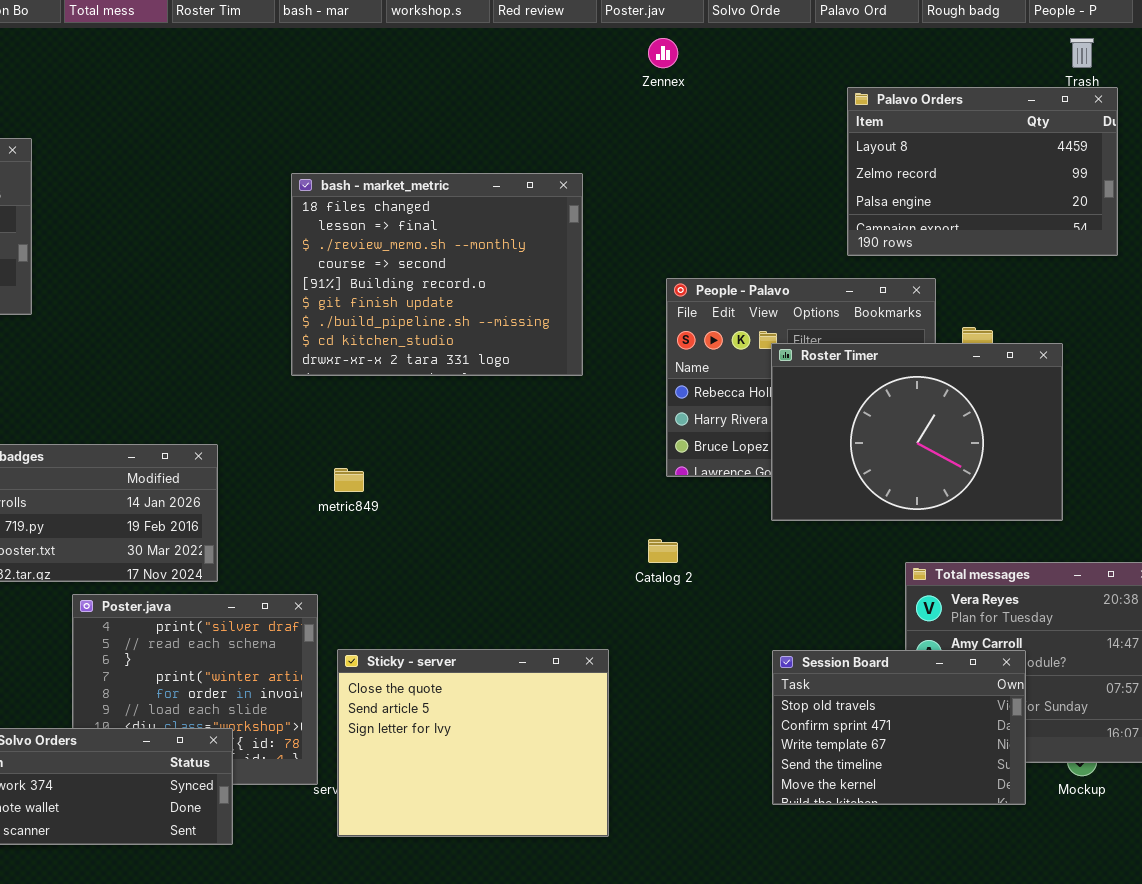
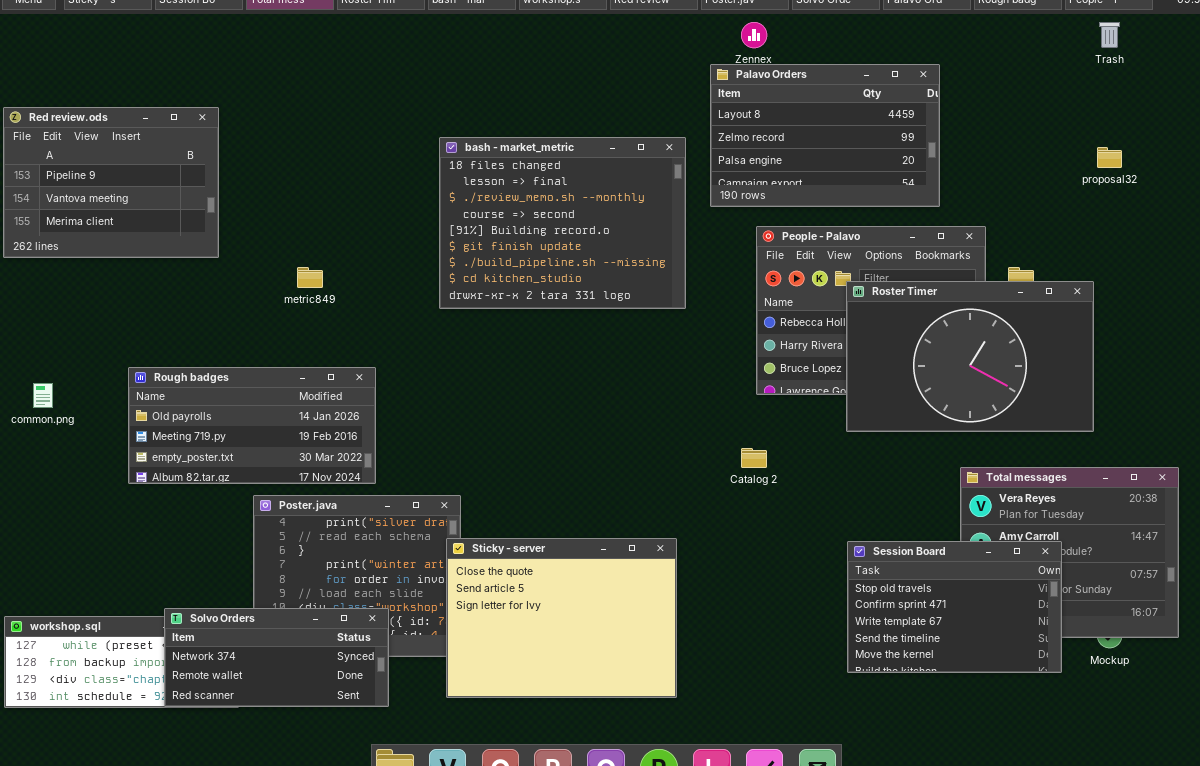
Palavo Orders: [847,87,1118,256] -> [710,64,940,207], moved
metric849: [334,468,364,492] -> [297,267,323,288], moved
Sticky - server: [337,649,609,837] -> [446,538,677,698], moved

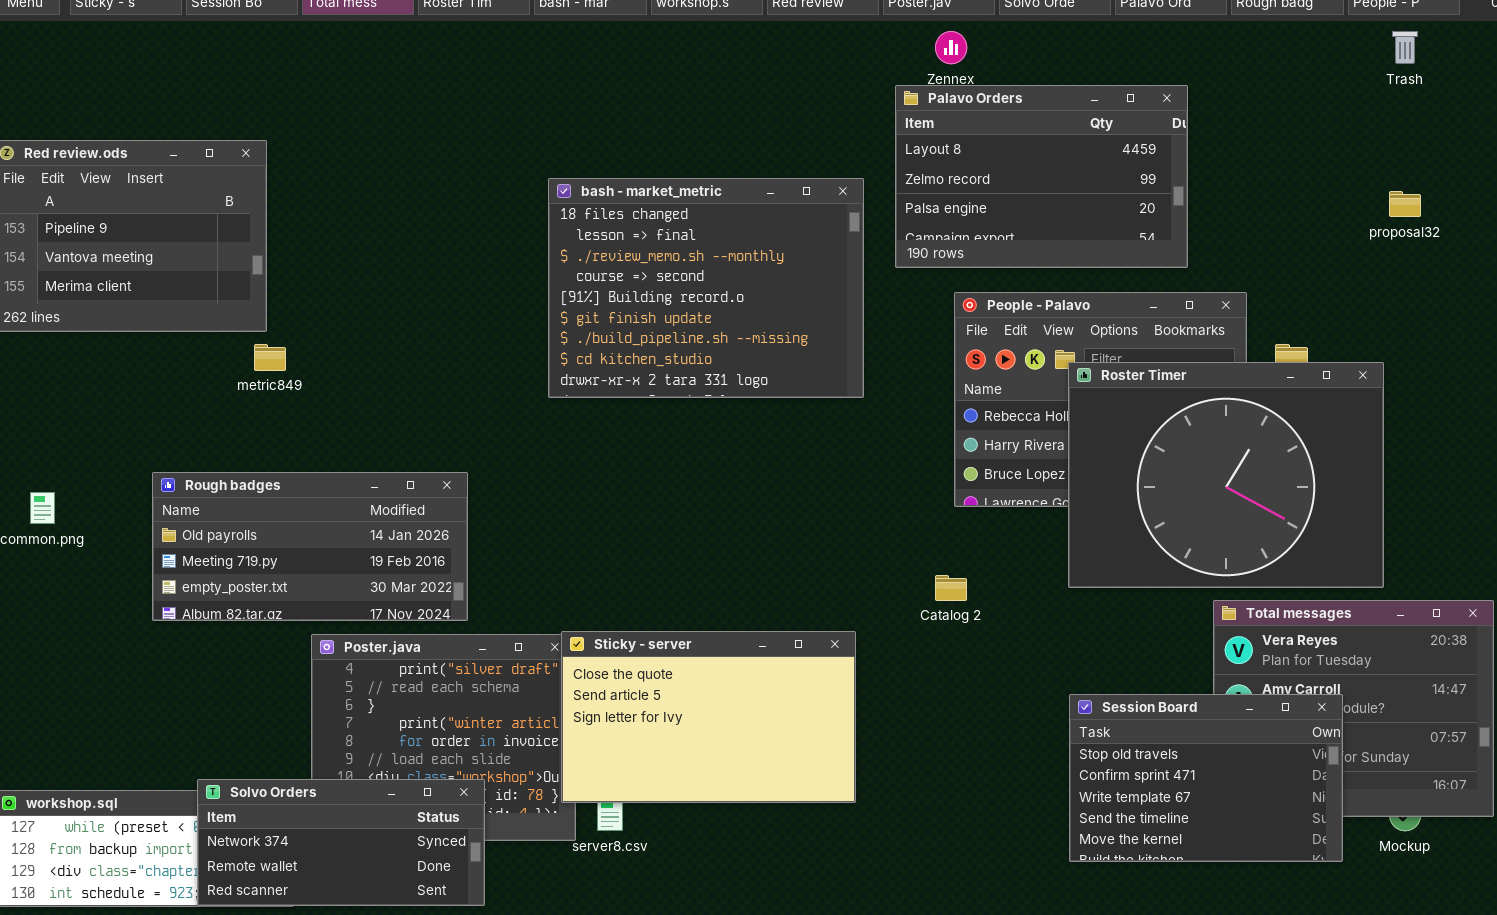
metric849: [297,267,323,288] -> [254,344,286,371], moved
Roster Timer: [846,281,1094,432] -> [1068,362,1384,588], resized
Sticky - server: [446,538,677,698] -> [561,631,856,803], moved, resized

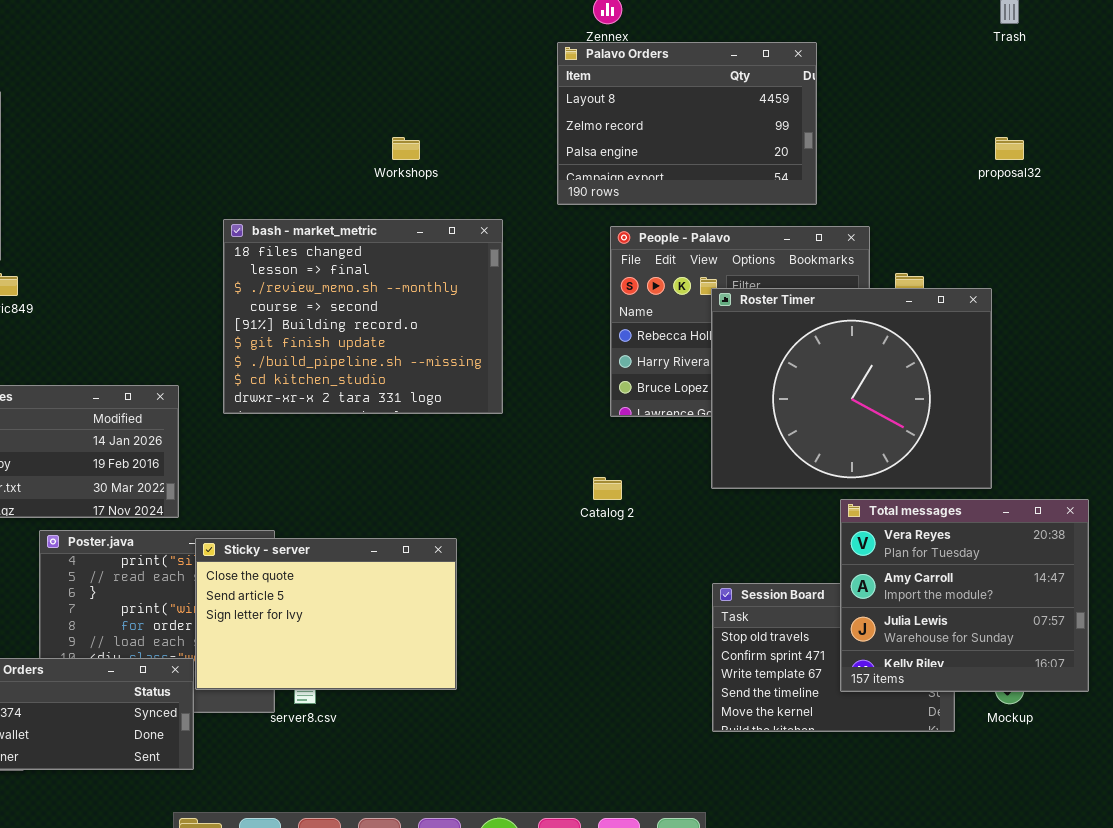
bash - market_metric: [548,178,864,398] -> [223,219,503,414], moved
Total messages: [1213,600,1494,817] -> [840,499,1089,692], raised
Sticky - server: [561,631,856,803] -> [195,538,457,690], moved

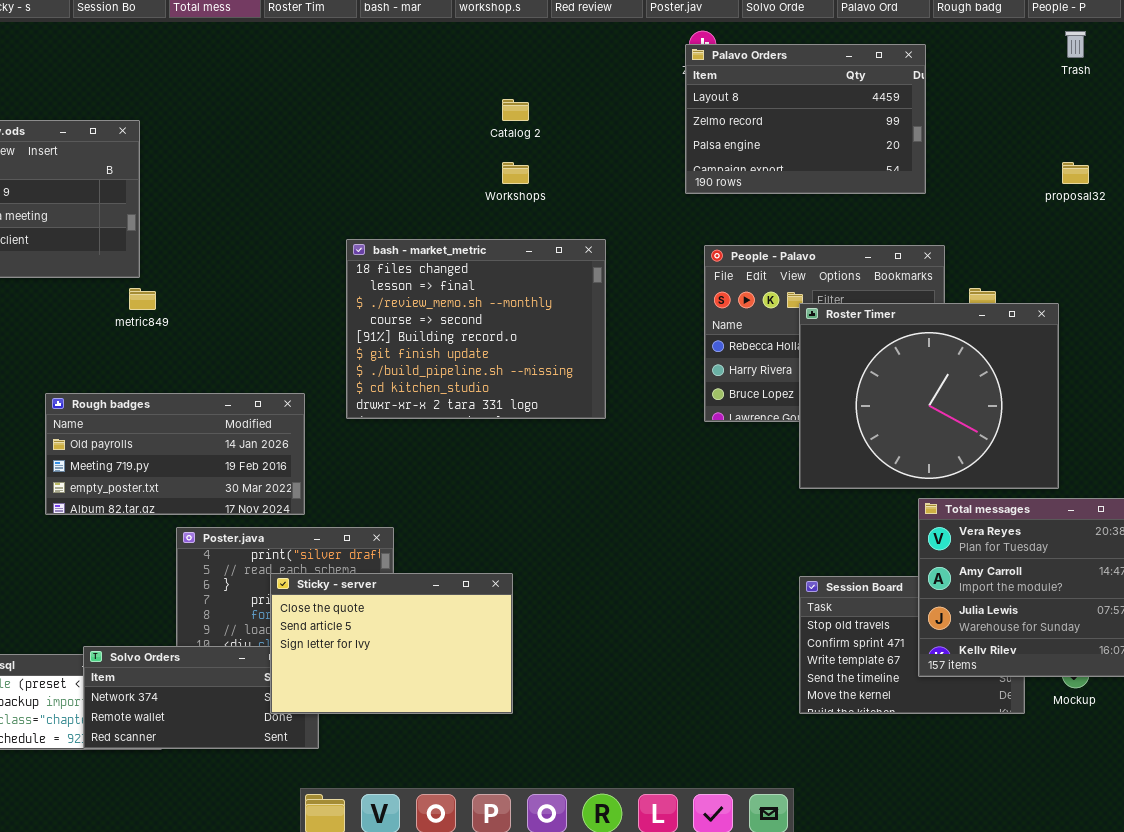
Palavo Orders: [557,42,817,205] -> [685,44,926,194], moved
Catalog 2: [593,477,622,500] -> [502,99,529,121], moved
Sticky - server: [195,538,457,690] -> [270,573,513,714], moved

